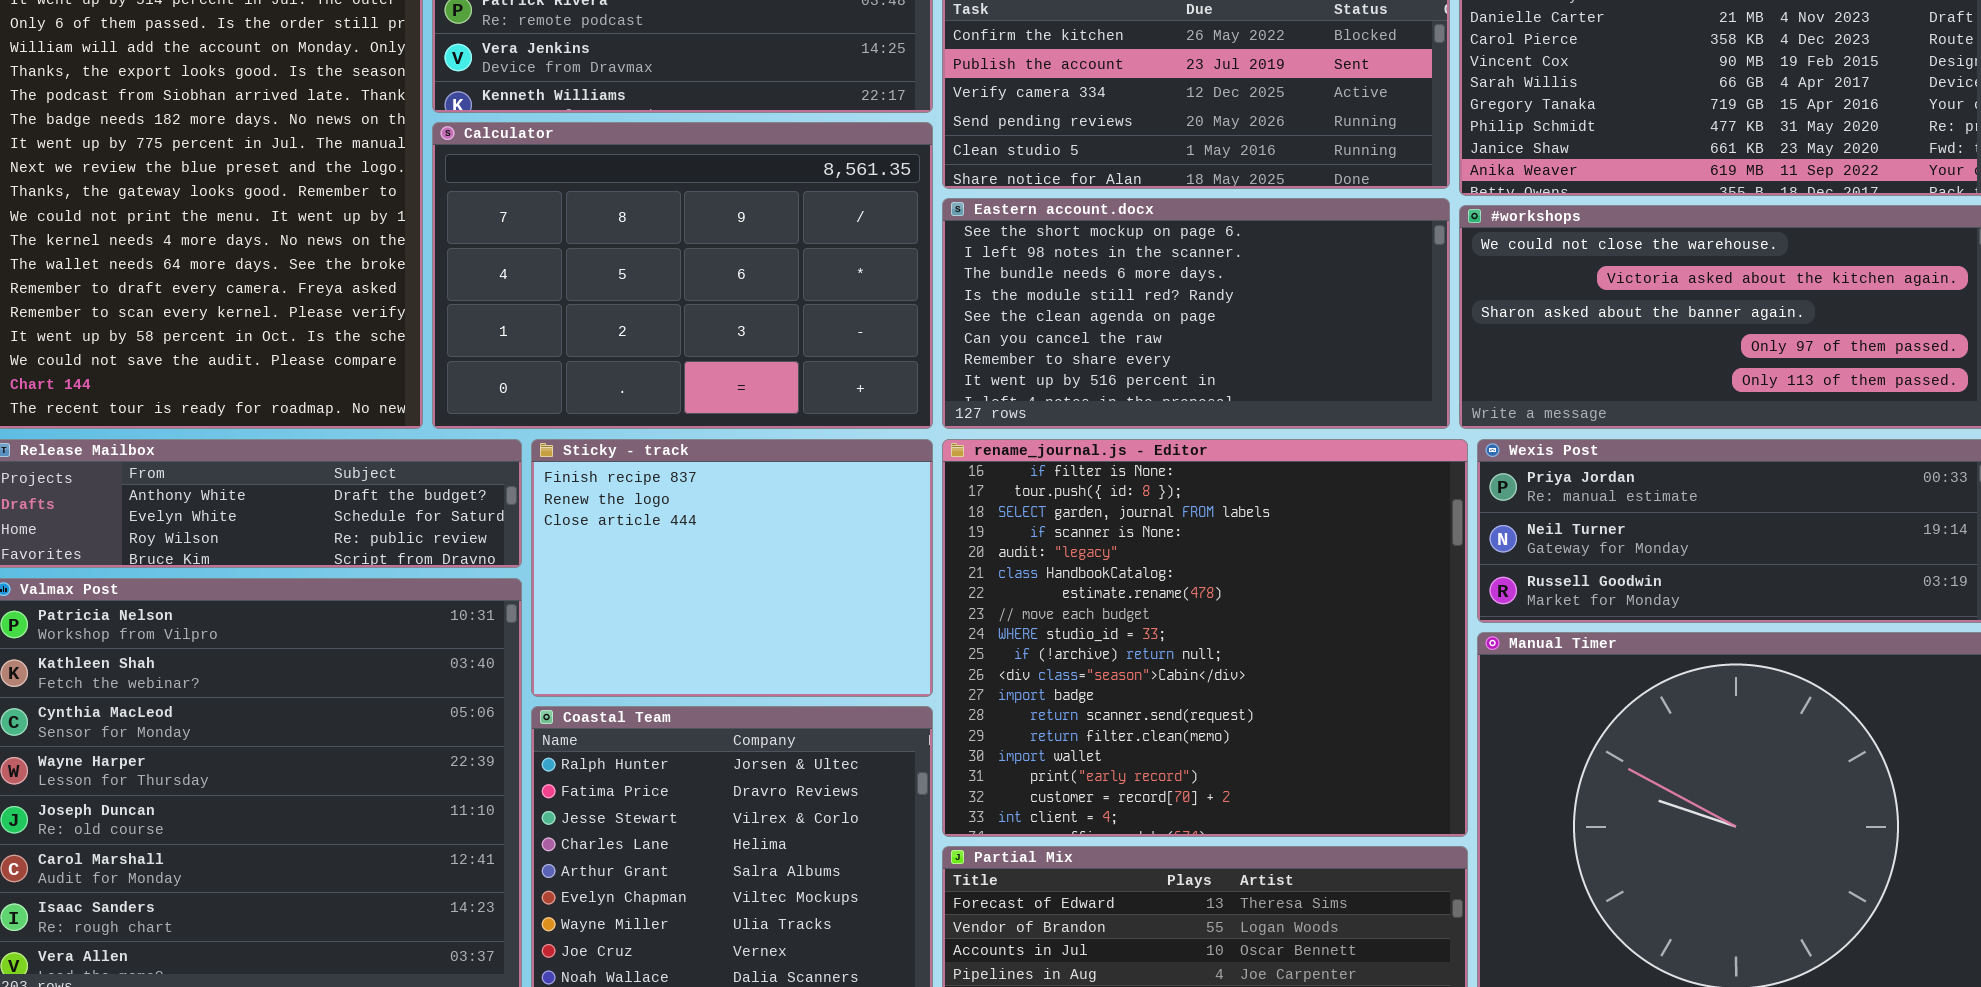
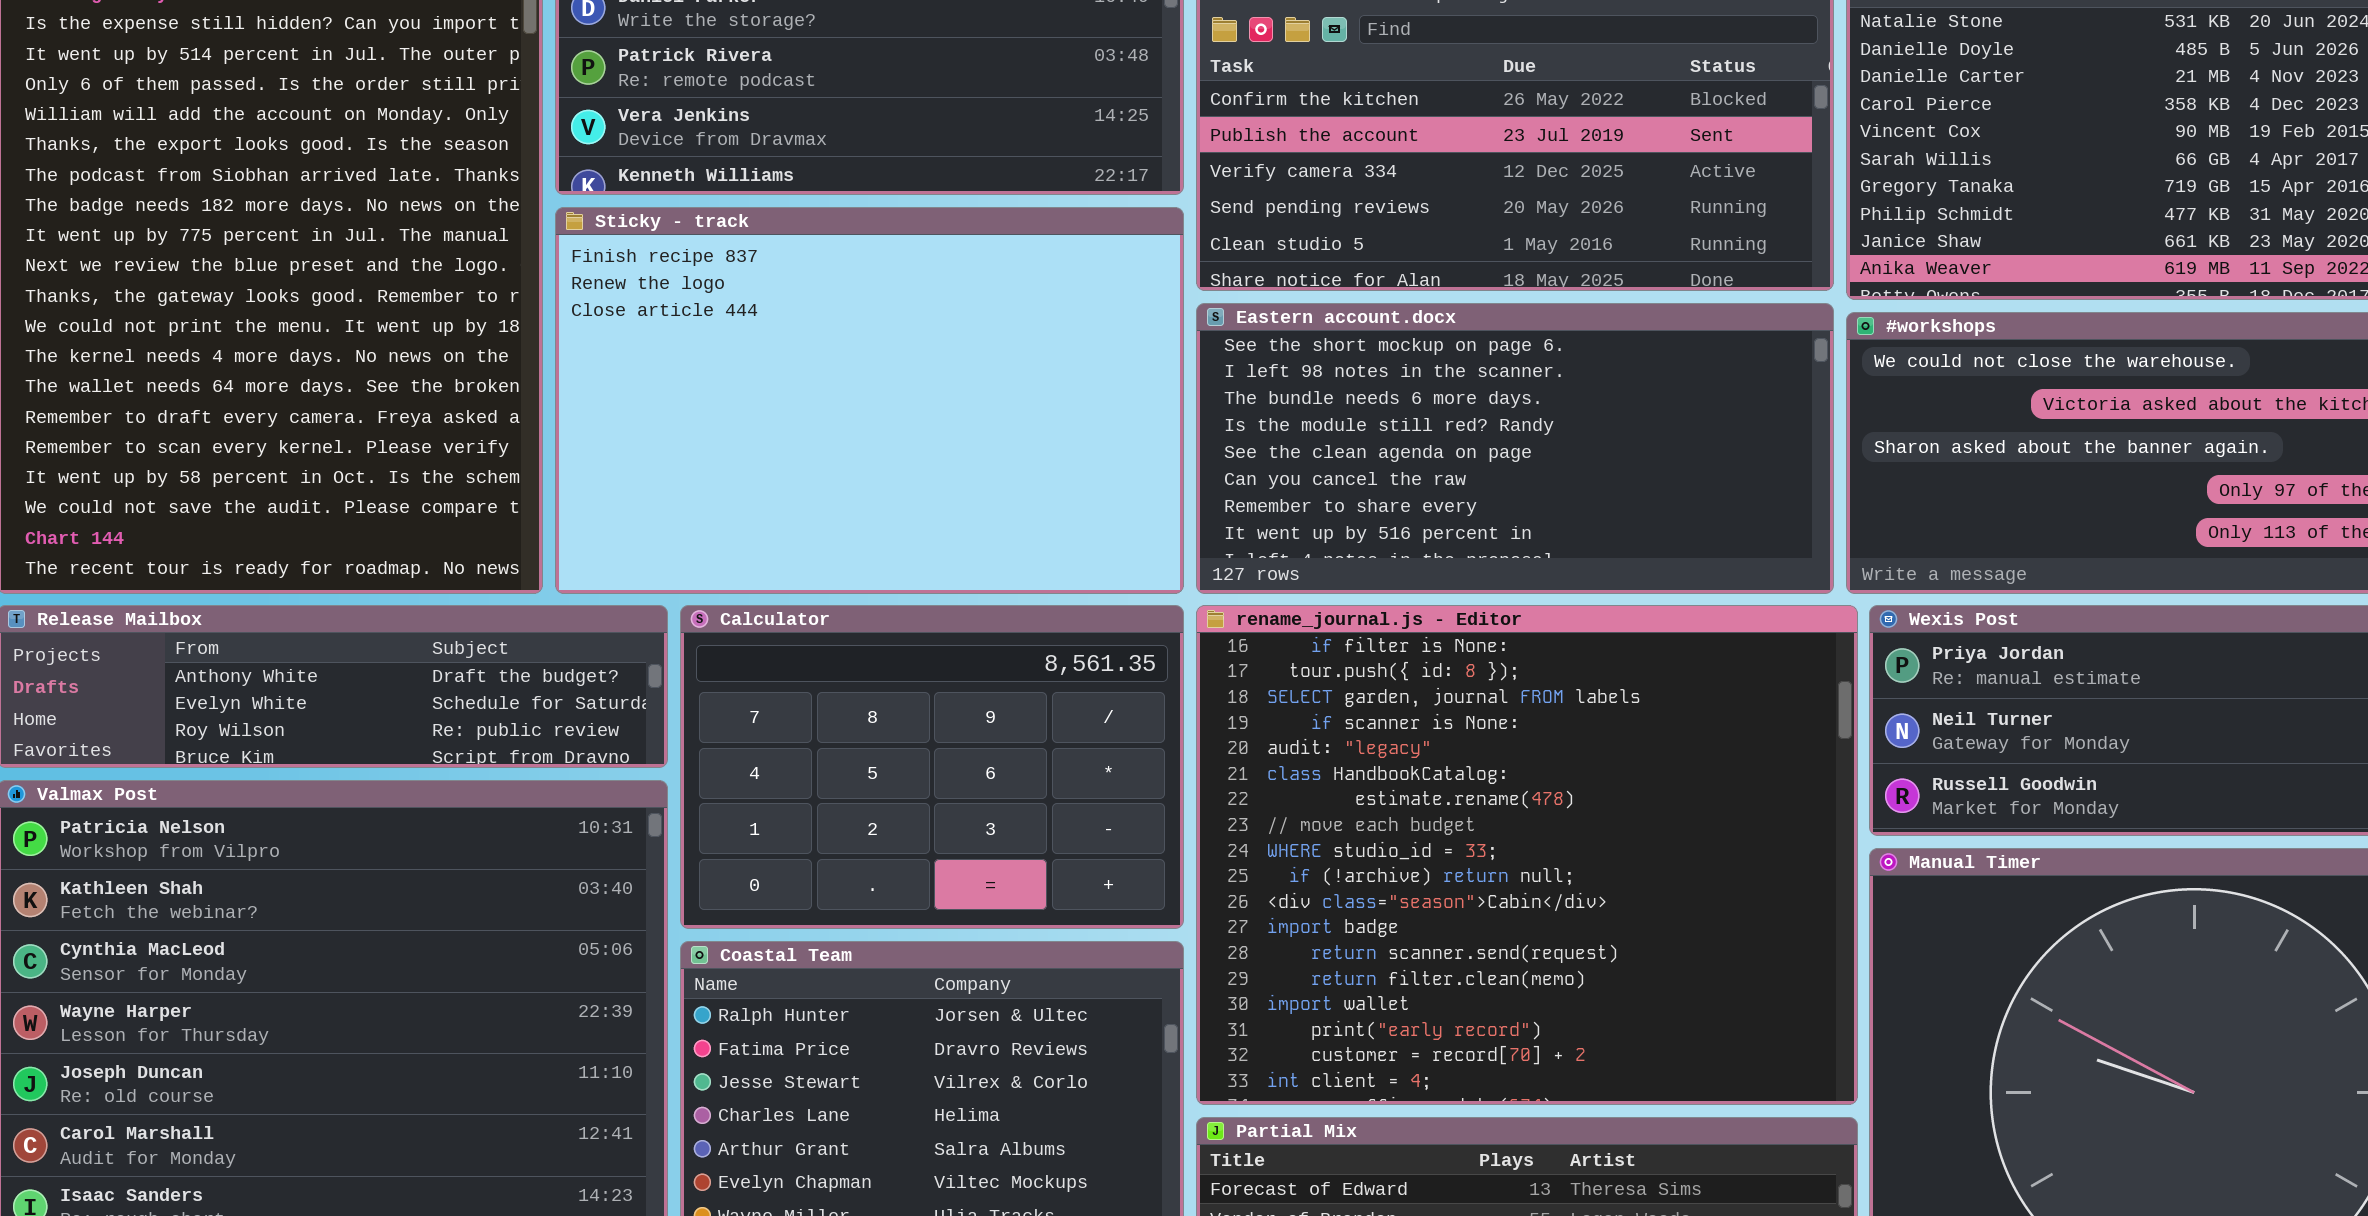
Calculator: [432,122,933,429] -> [680,605,1184,929], moved, resized
Sticky - track: [531,439,933,697] -> [555,207,1184,594], moved, resized

